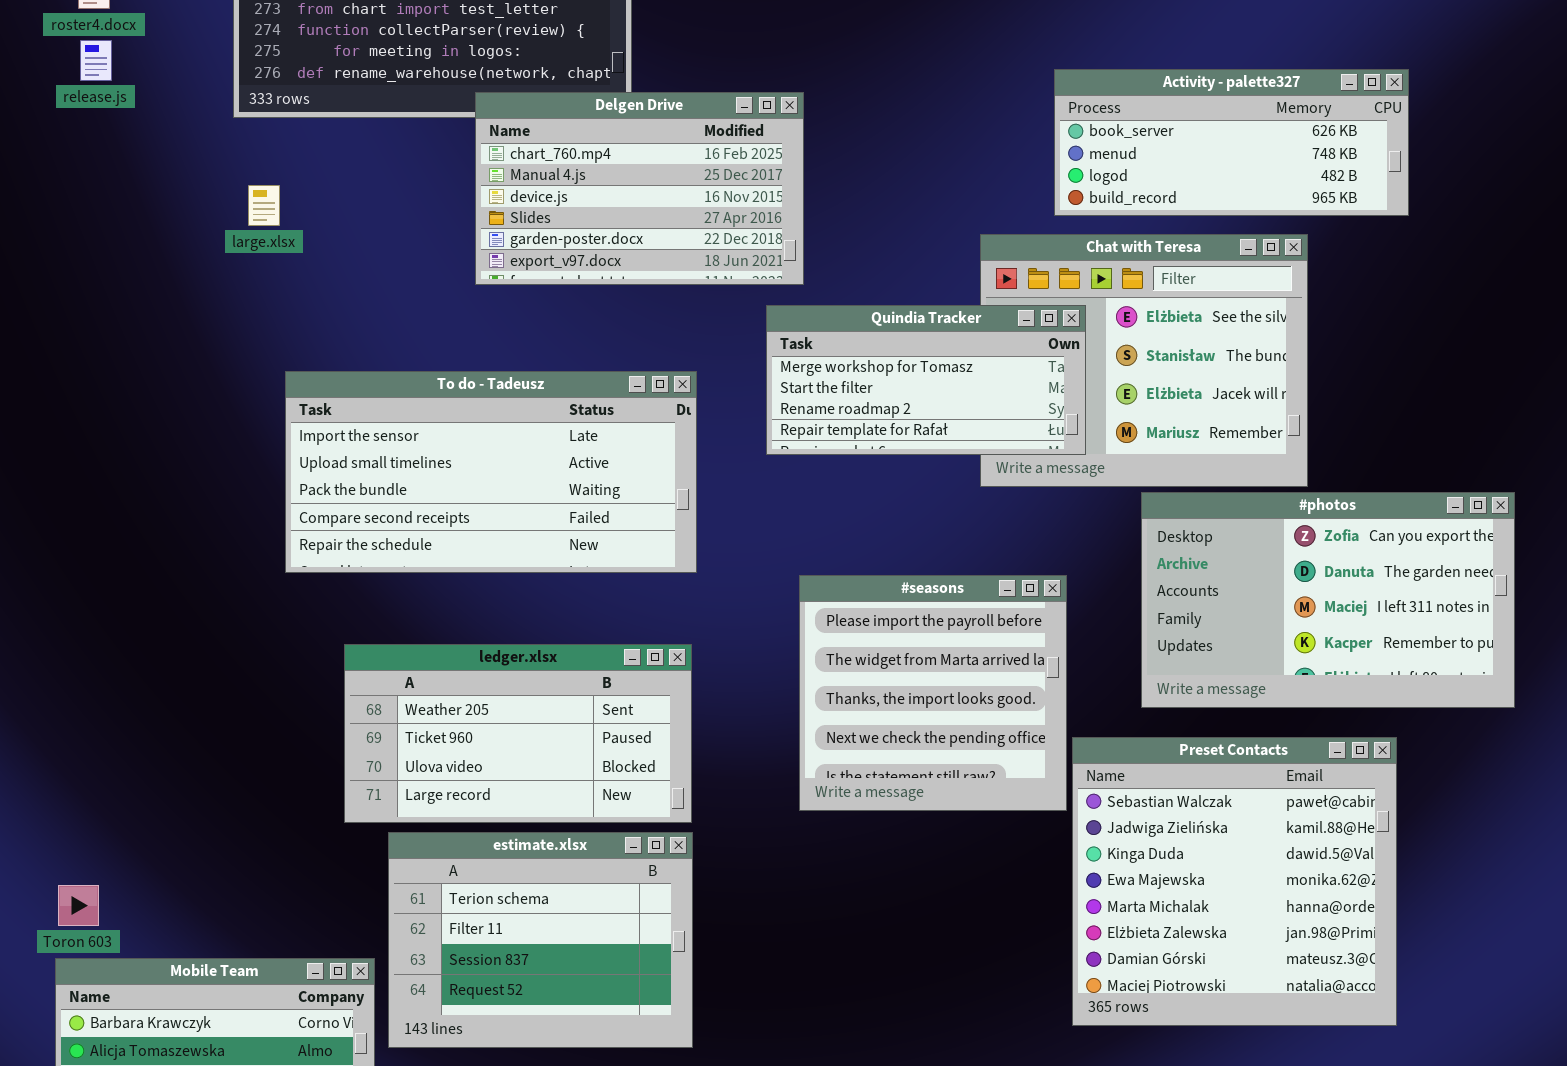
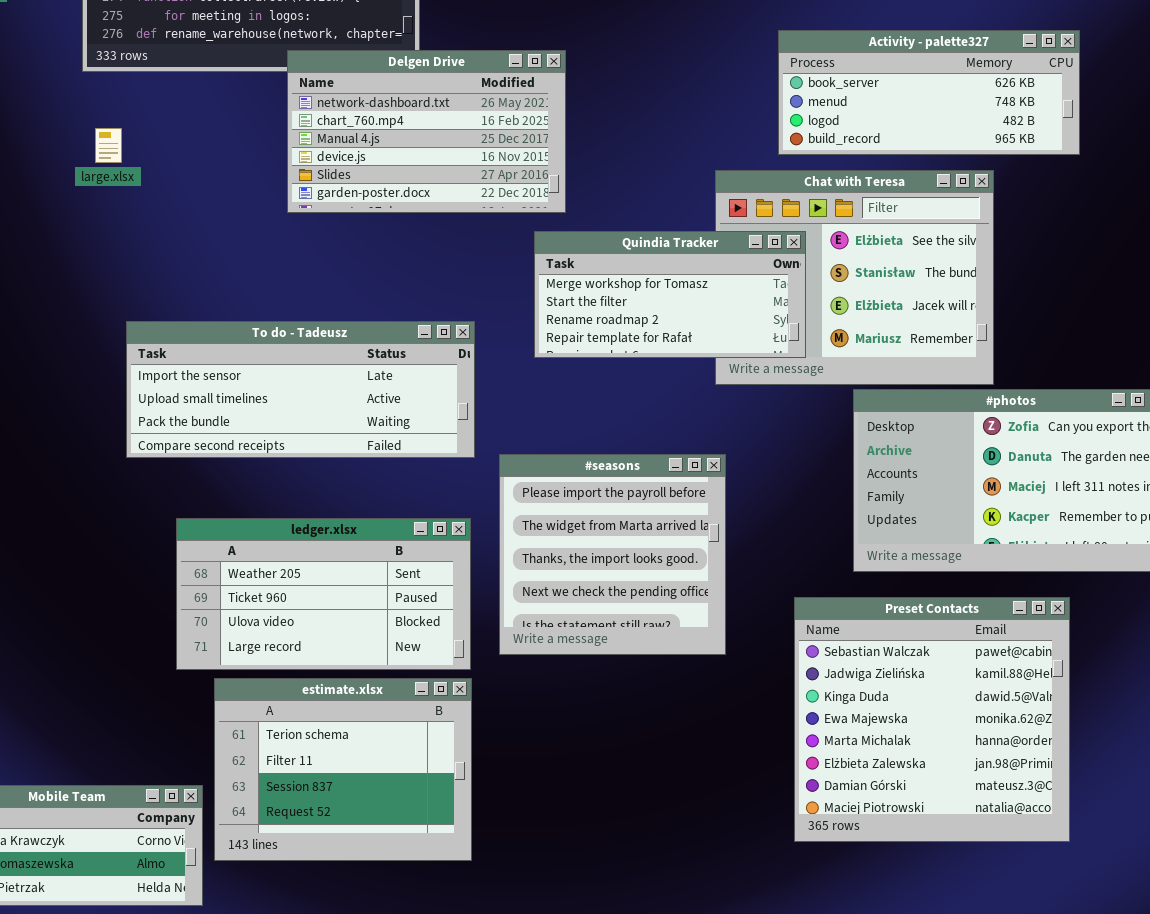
Delgen Drive: [475,92,804,285] -> [287,50,566,213], scrolled up 1 row
To do - Tadeusz: [285,371,697,573] -> [126,321,475,458], resized
#seasons: [799,575,1067,811] -> [499,454,726,655], moved

